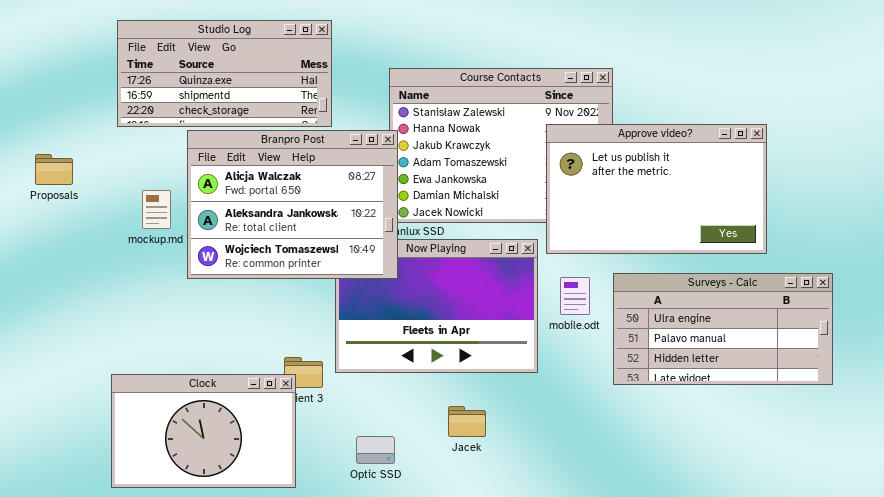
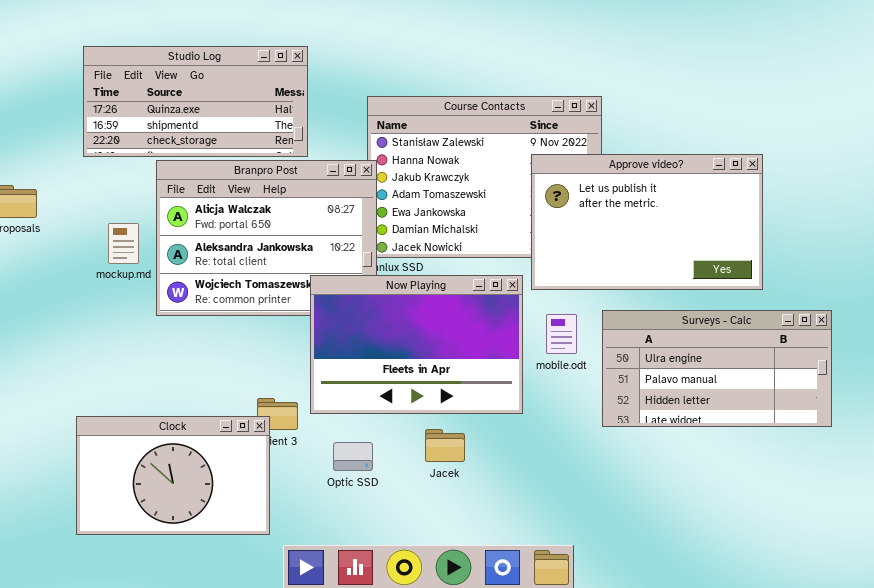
Now Playing: [335,239,538,373] -> [310,275,523,414], raised
Jacek: [448,406,486,437] -> [425,429,465,462], moved
Optic SSD: [356,436,395,464] -> [333,442,373,471], moved

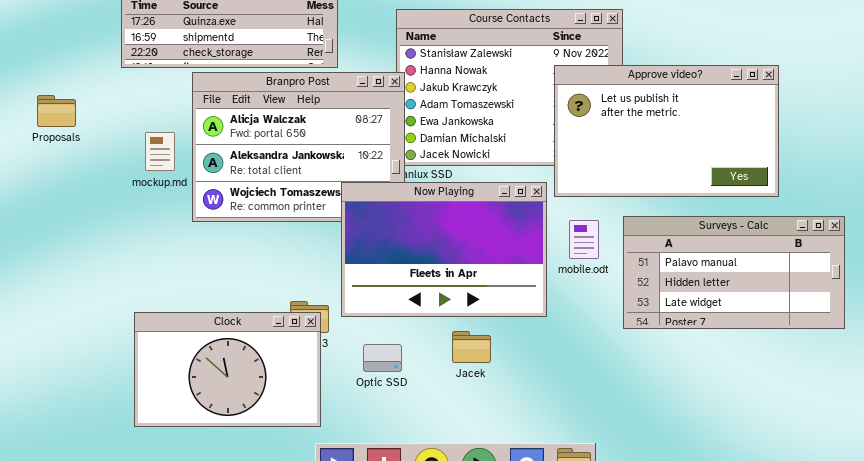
Surveys - Calc: [602,310,832,427] -> [623,216,845,329], scrolled down 1 row
Clock: [76,416,270,535] -> [134,312,321,427], moved

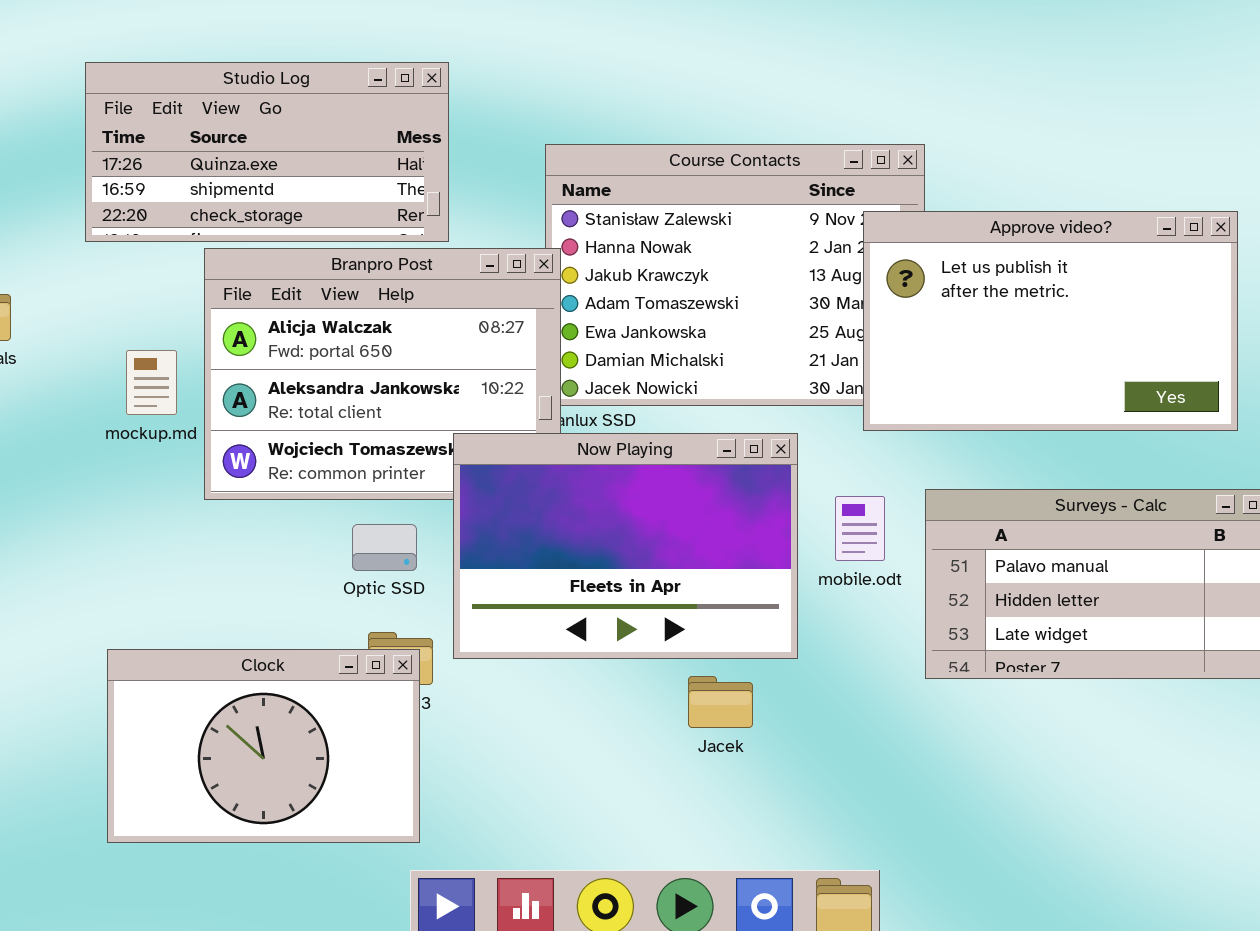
Approve video?: [554,65,779,197] -> [863,211,1238,431], moved
Jacek: [452,331,491,363] -> [688,676,753,728], moved
Optic SSD: [363,344,402,372] -> [352,524,417,571], moved

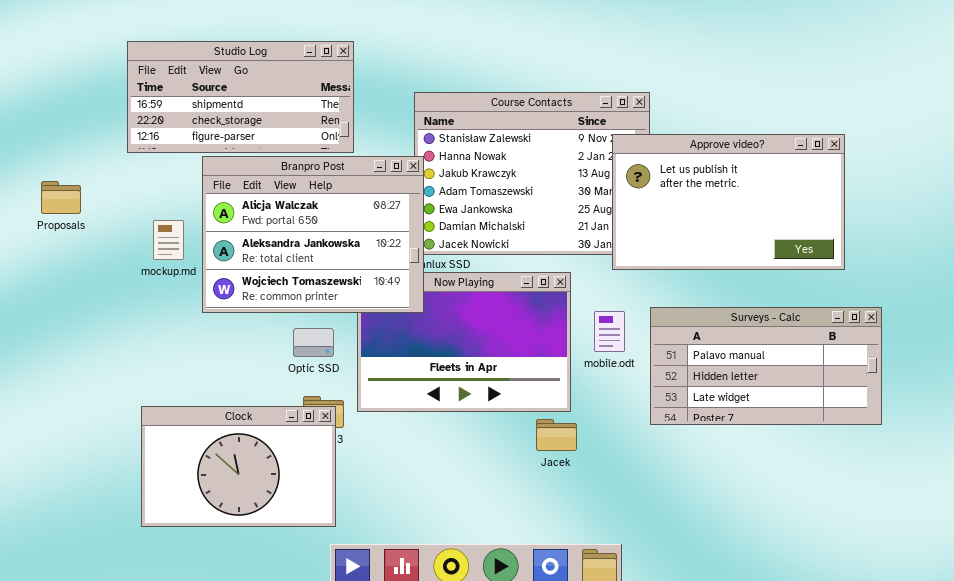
Studio Log: [85,62,449,242] -> [127,41,354,153], scrolled down 1 row
Branpro Post: [204,248,561,500] -> [202,156,424,313], raised
Jacek: [688,676,753,728] -> [536,419,577,451], moved

